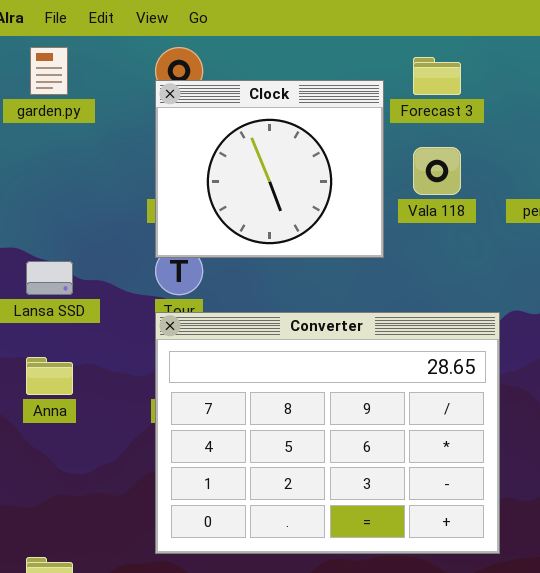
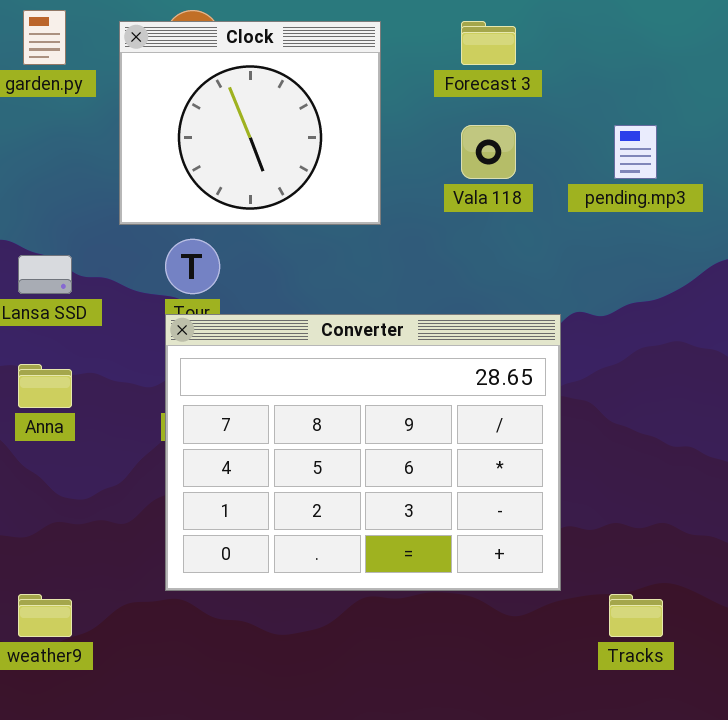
Clock: [155,80,384,258] -> [119,21,381,225], moved

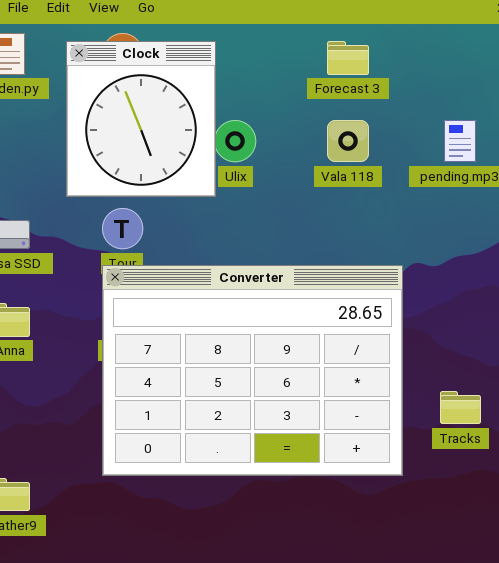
Clock: [119,21,381,225] -> [66,41,216,197], resized
Tracks: [609,594,663,637] -> [440,391,481,424], moved

